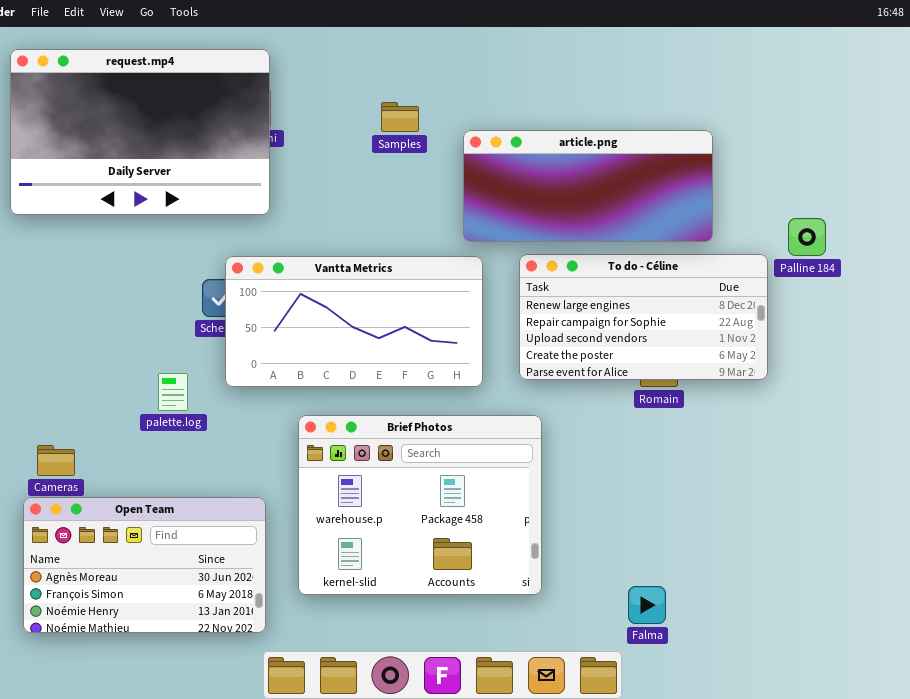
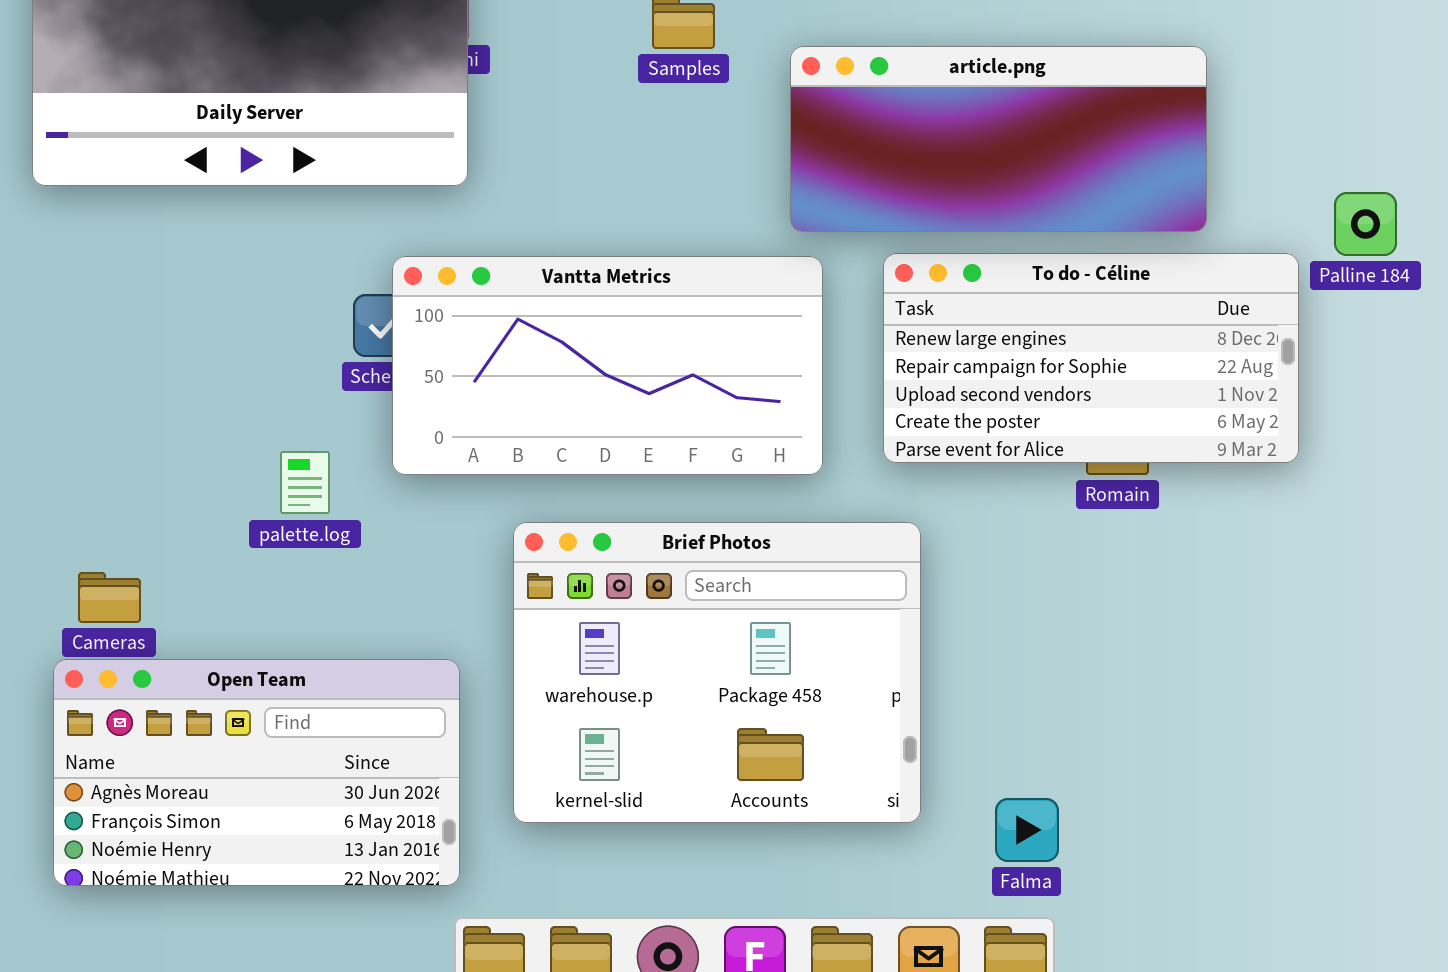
Falma: [628,586,666,624] -> [995,798,1059,862], moved

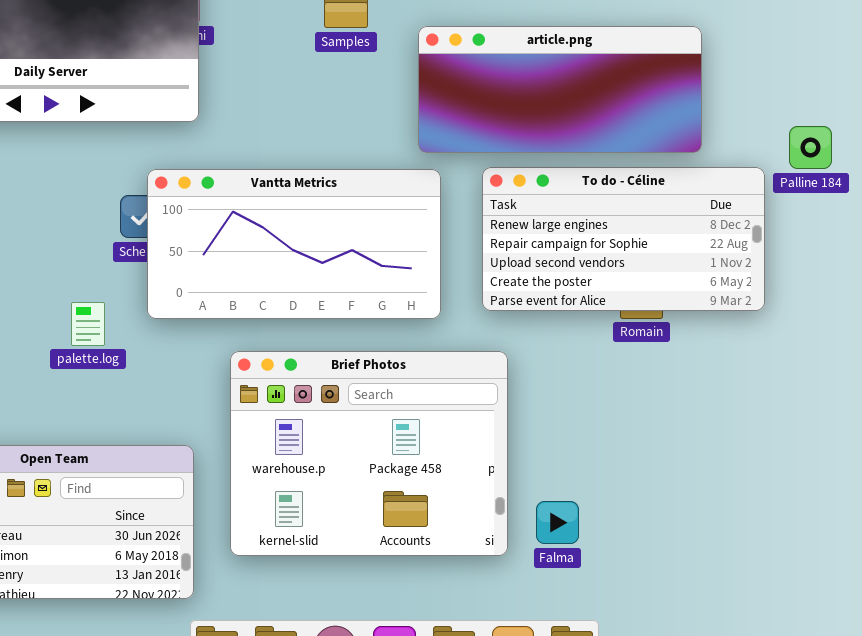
Falma: [995,798,1059,862] -> [536,501,579,544], moved

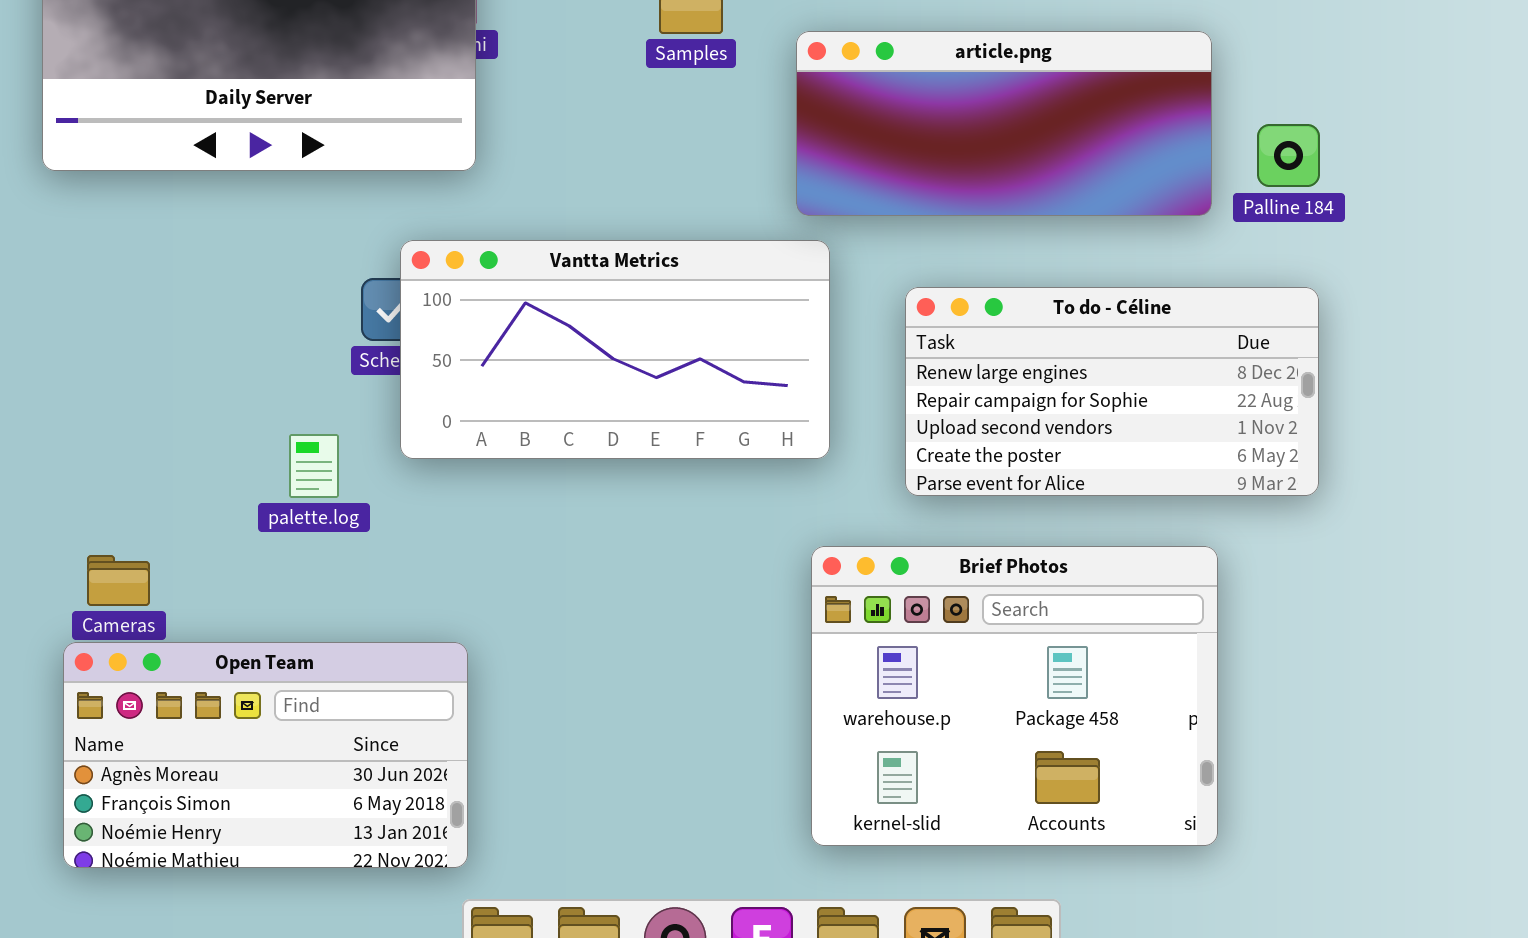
Palline 184: [789,126,832,169] -> [1257,124,1320,187], moved
To do - Céline: [482,167,765,311] -> [905,287,1319,496], moved
Brief Photos: [230,351,508,556] -> [811,546,1218,846], moved

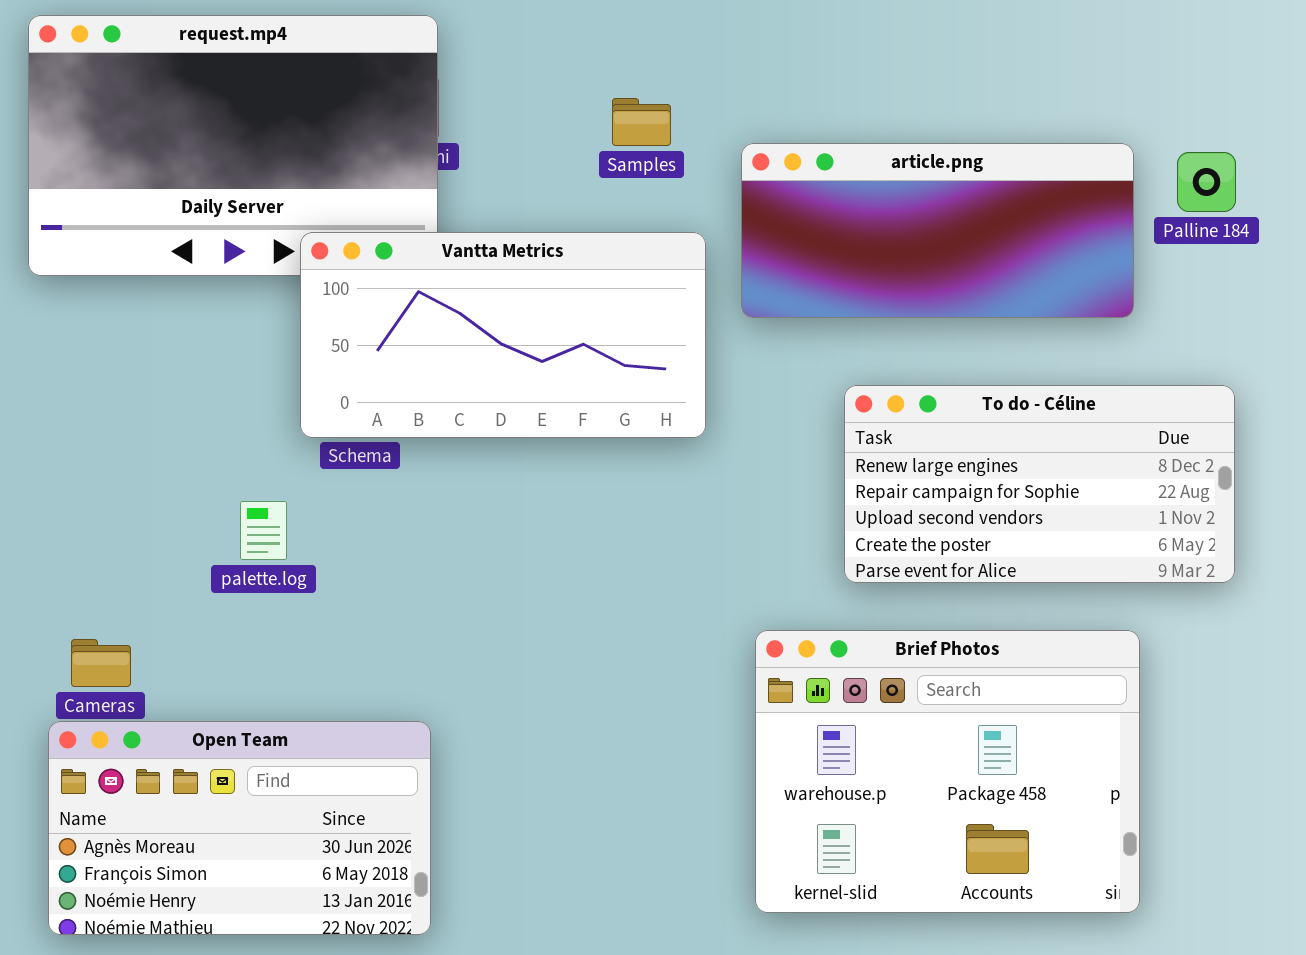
Palline 184: [1257,124,1320,187] -> [1177,152,1236,212], moved
Vantta Metrics: [400,240,830,459] -> [300,232,706,438], moved
palette.log: [289,434,339,498] -> [240,501,287,560], moved

